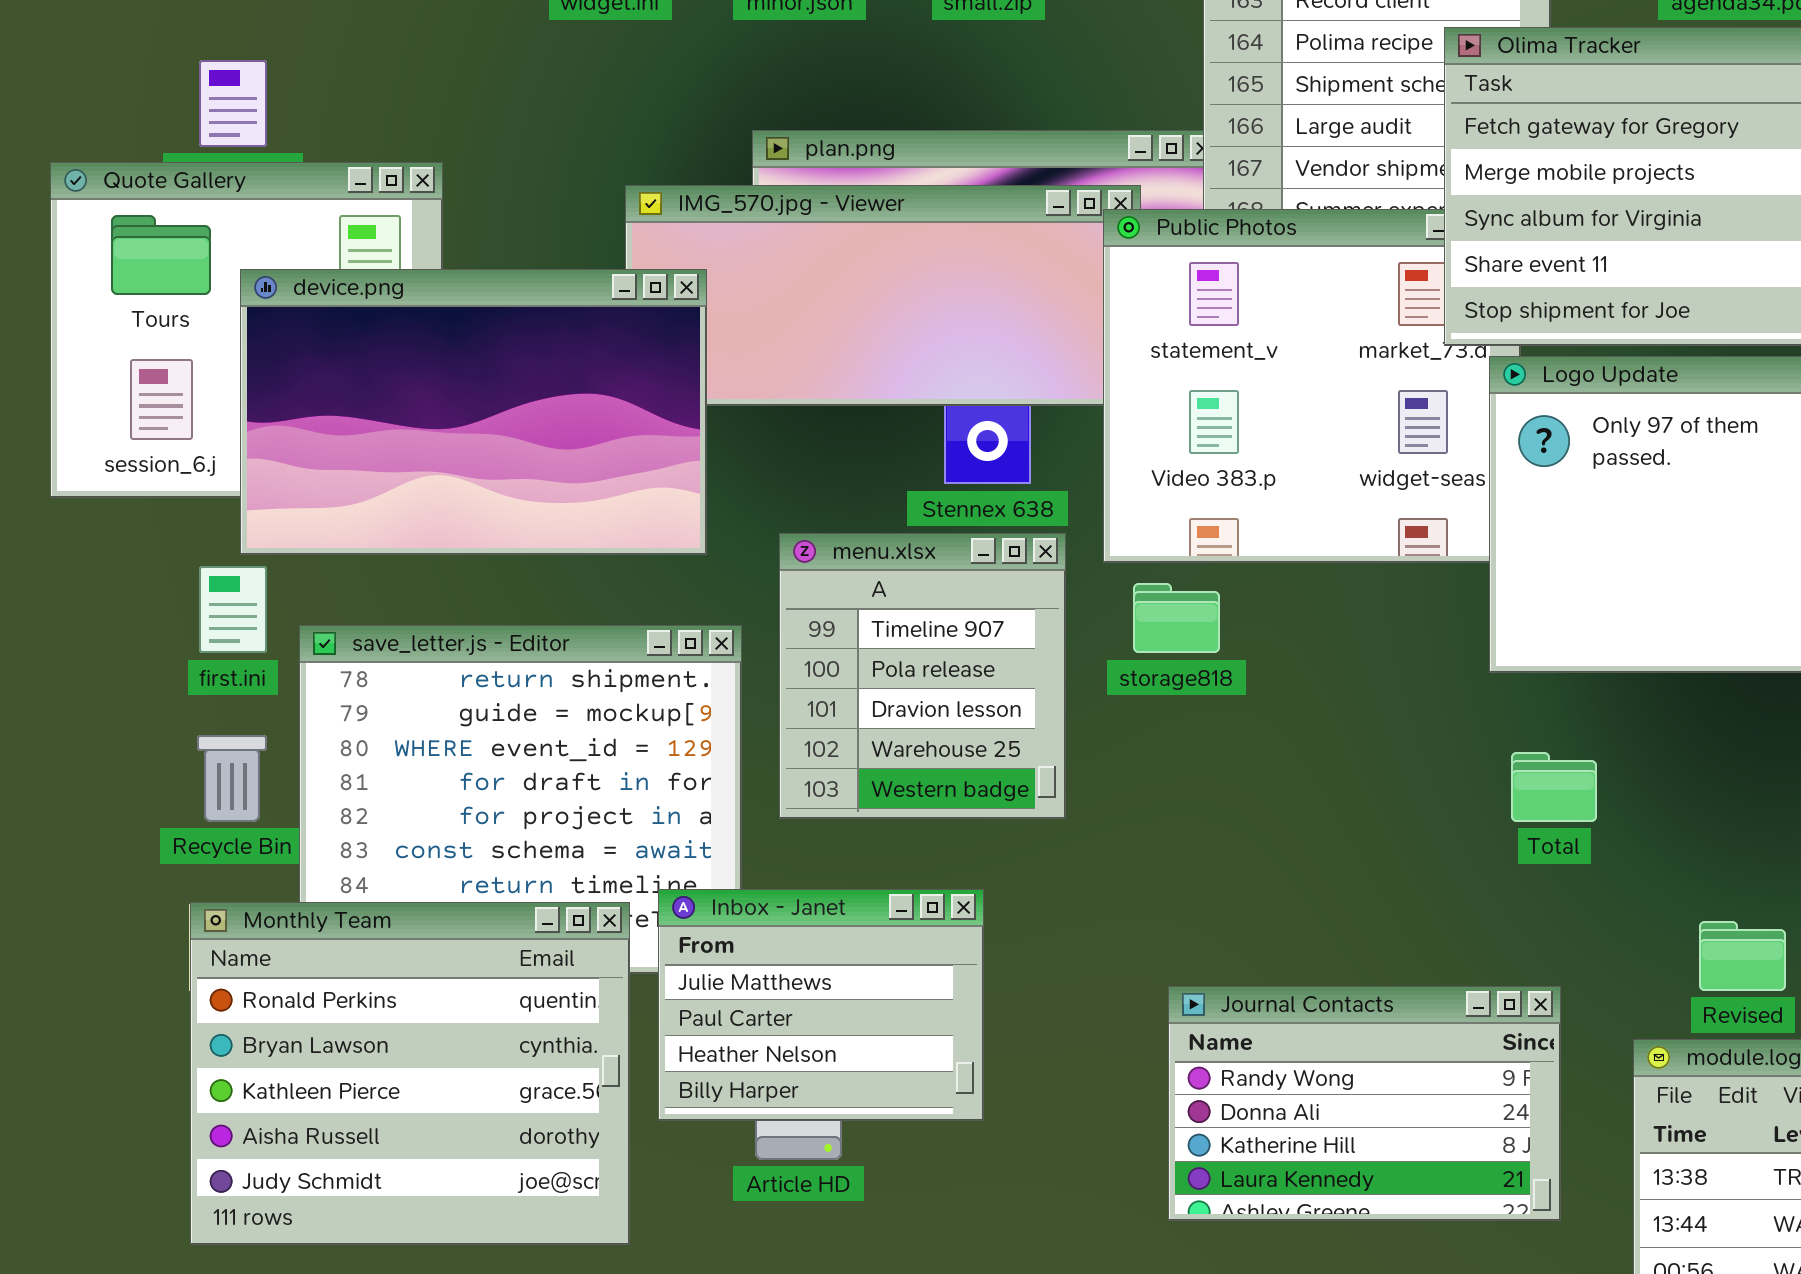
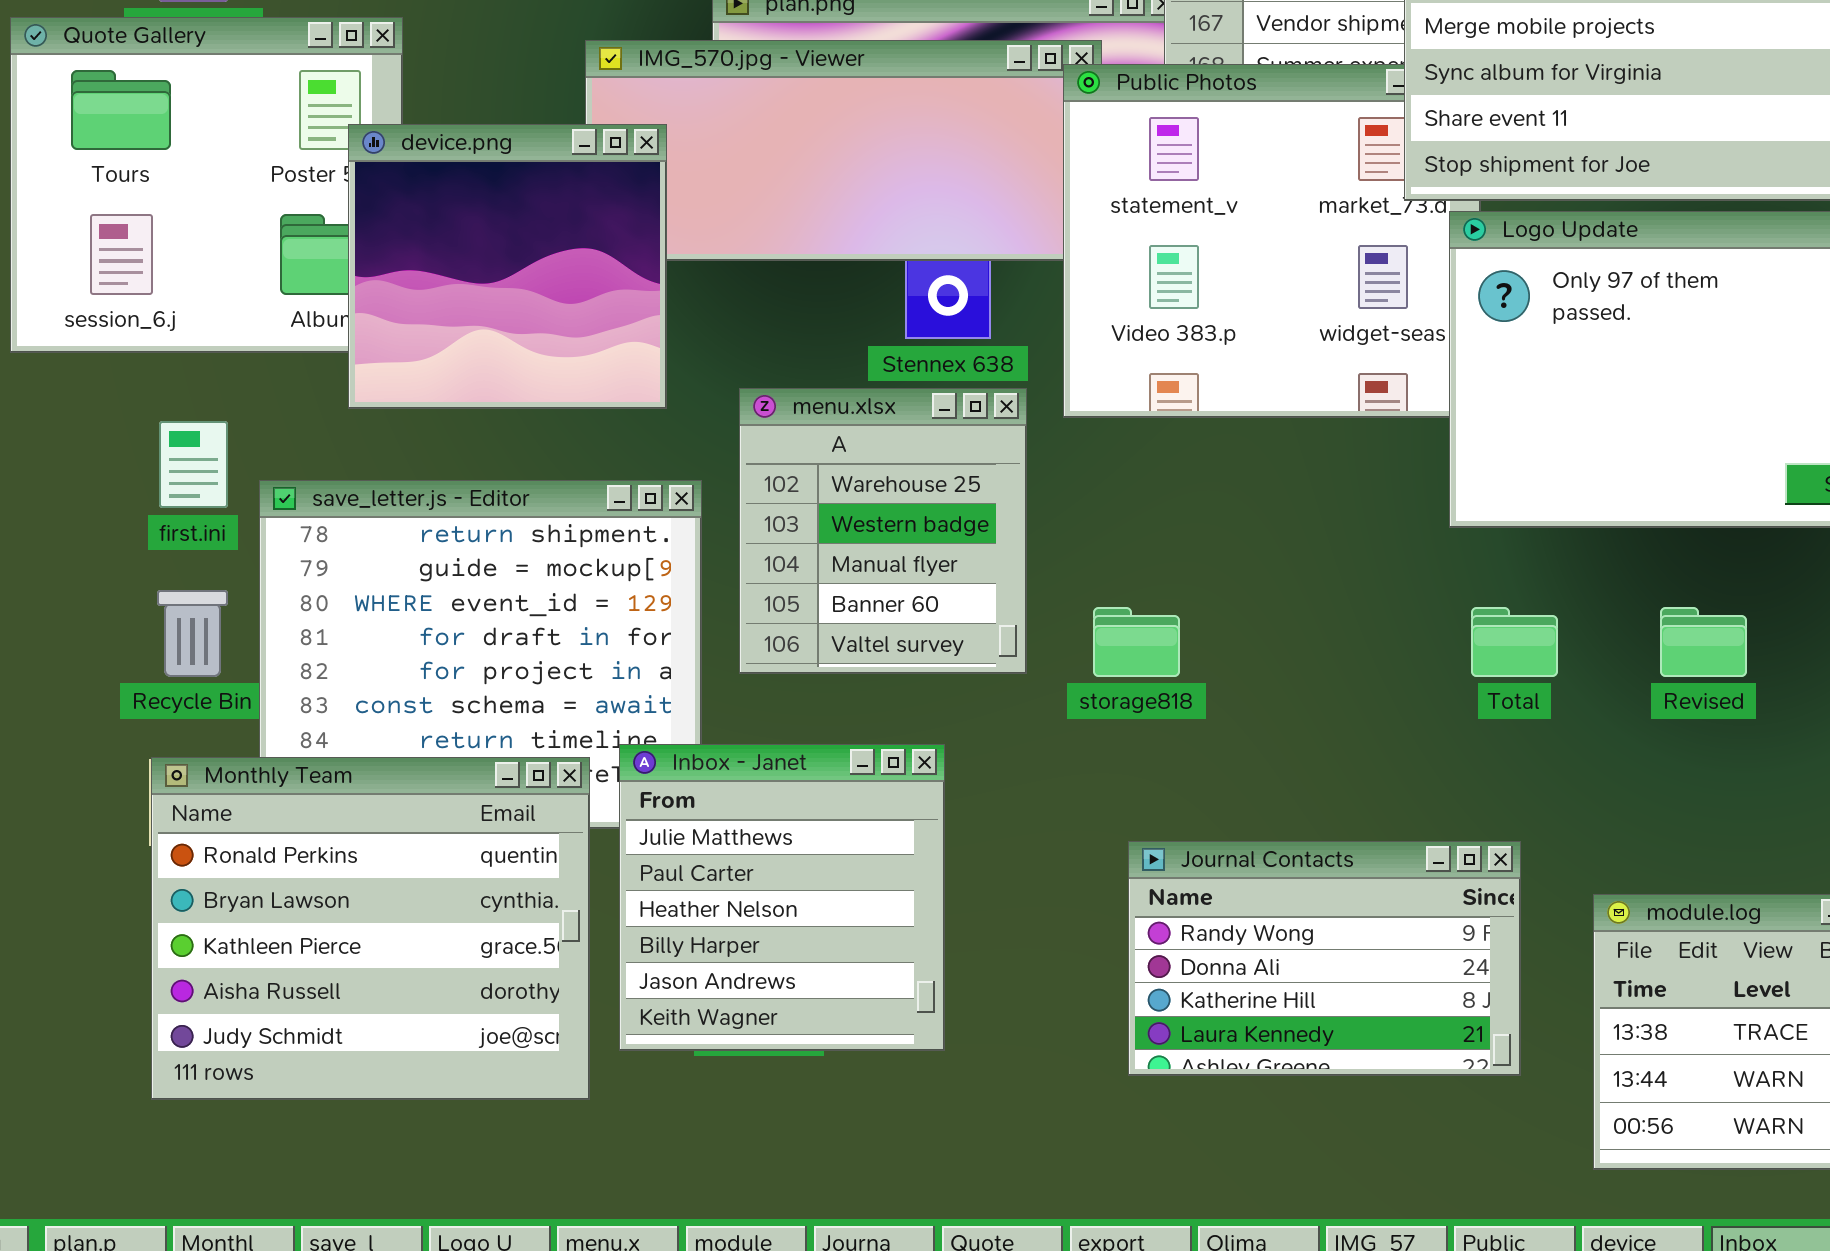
device.png: [240,269,707,555] -> [348,124,667,409], resized
menu.xlsx: [779,533,1066,819] -> [739,388,1027,674], scrolled down 3 rows
storage818: [1133,583,1220,653] -> [1093,607,1180,677], moved
Inbox - Janet: [658,889,984,1121] -> [619,744,945,1051], resized
Revised: [1699,921,1786,991] -> [1660,607,1747,677], moved

